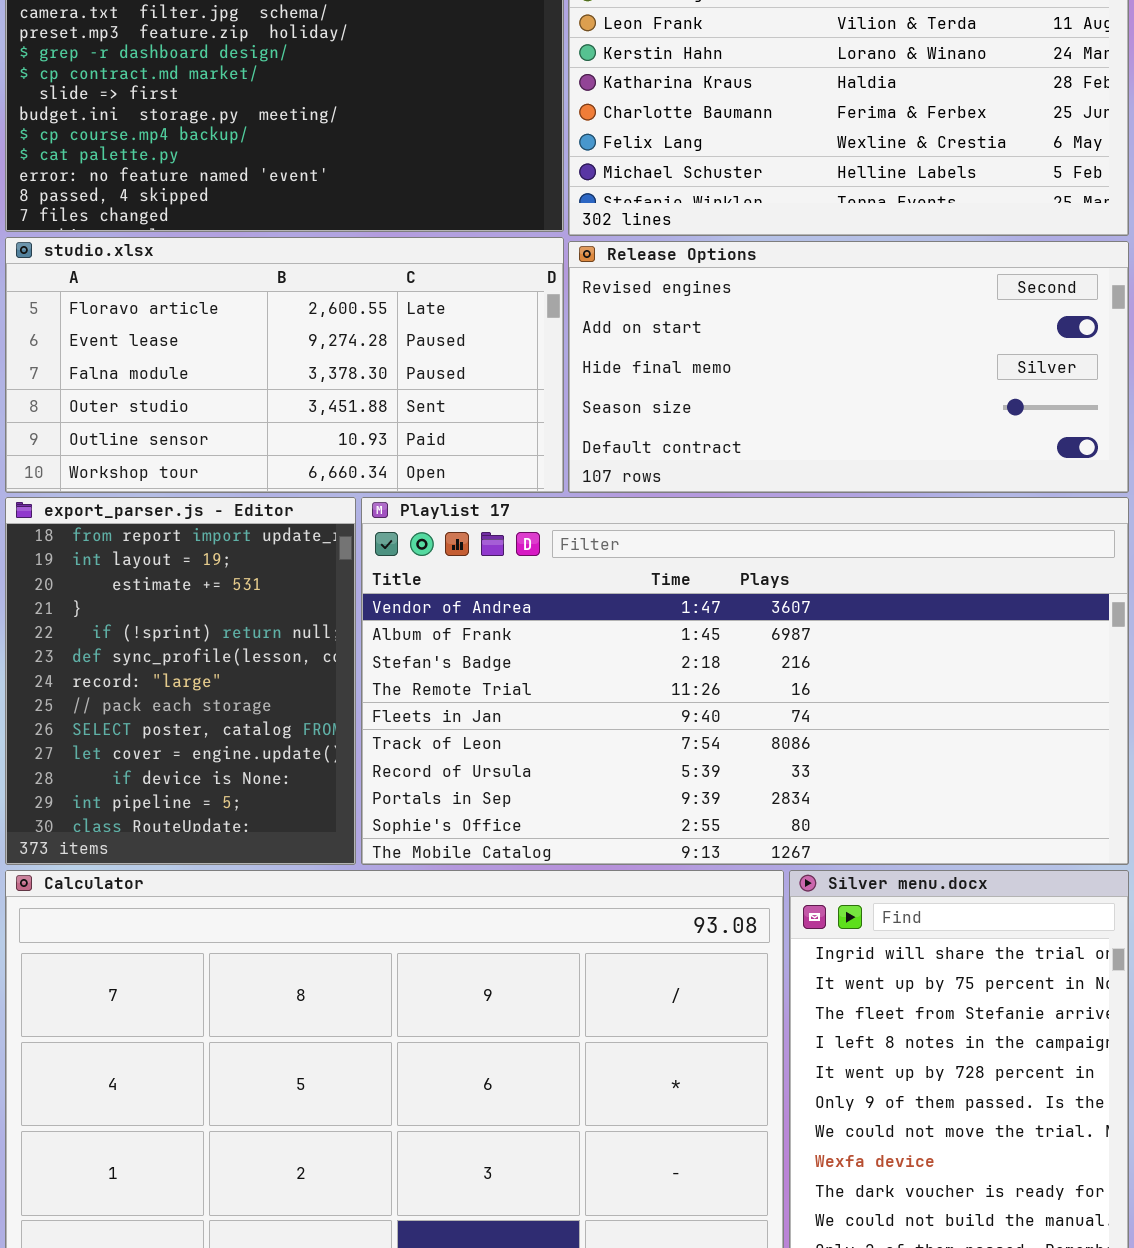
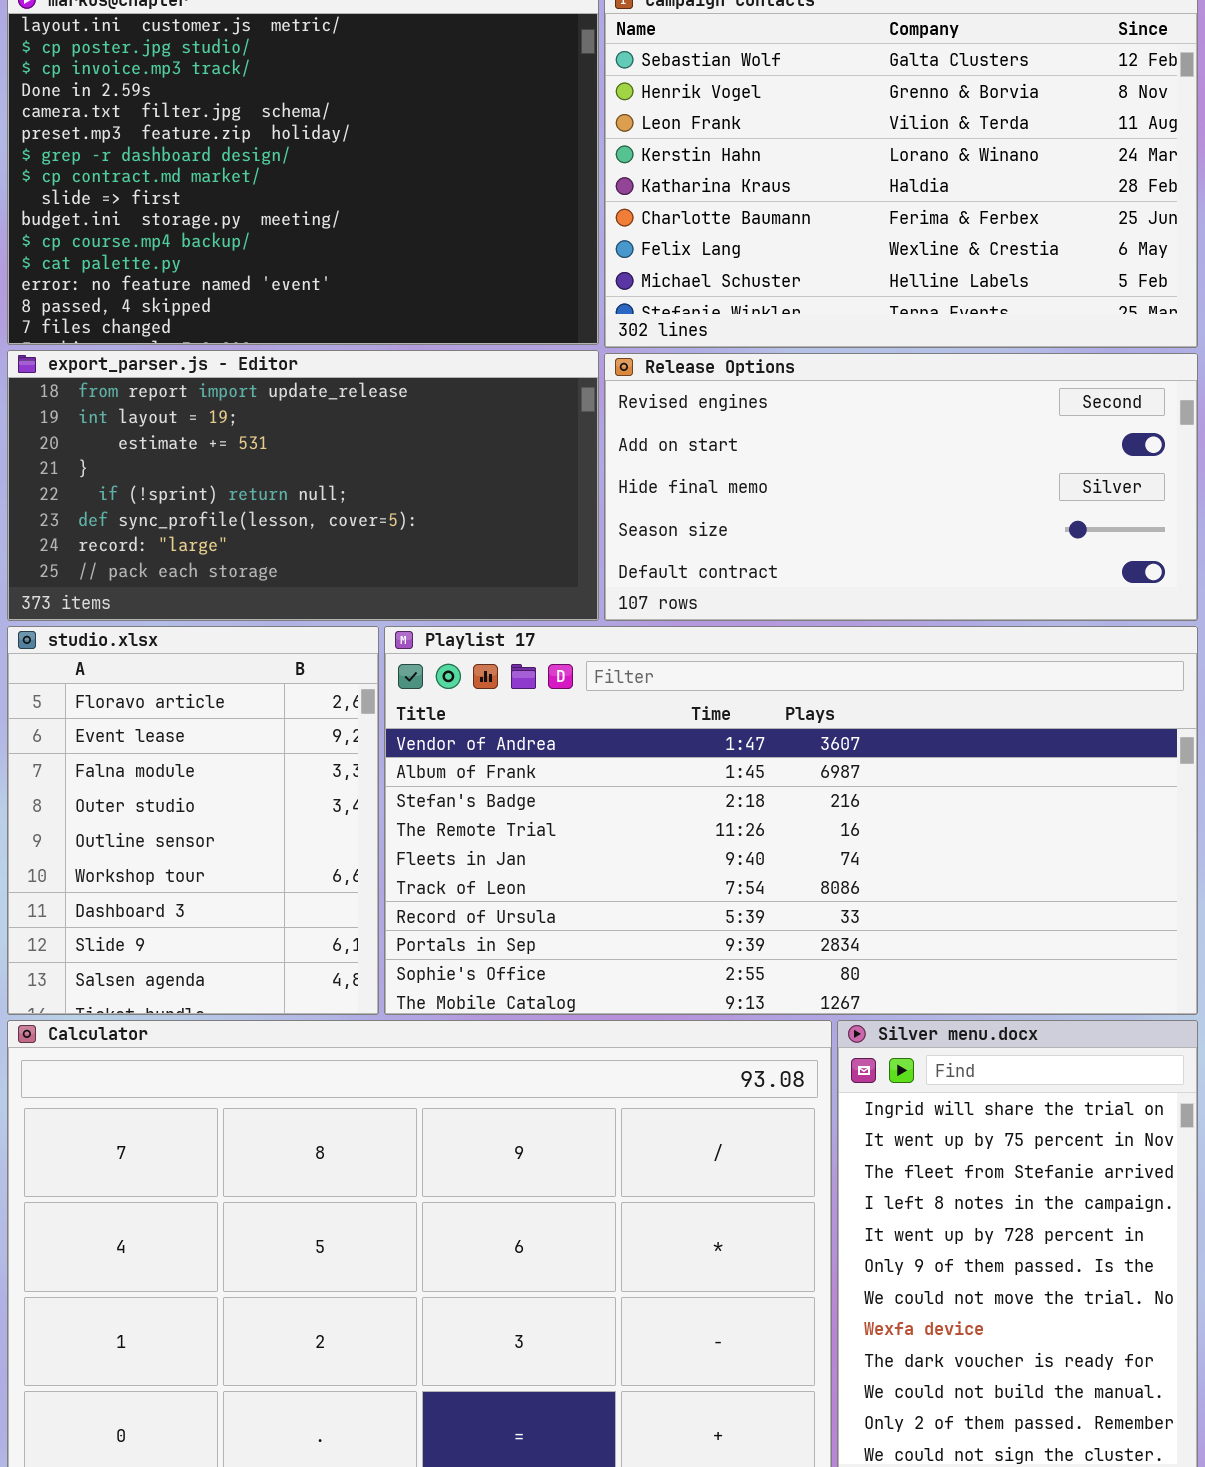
studio.xlsx: [5,237,564,493] -> [7,626,379,1015], moved, resized
export_parser.js - Editor: [5,497,356,865] -> [7,350,599,621], moved, resized

